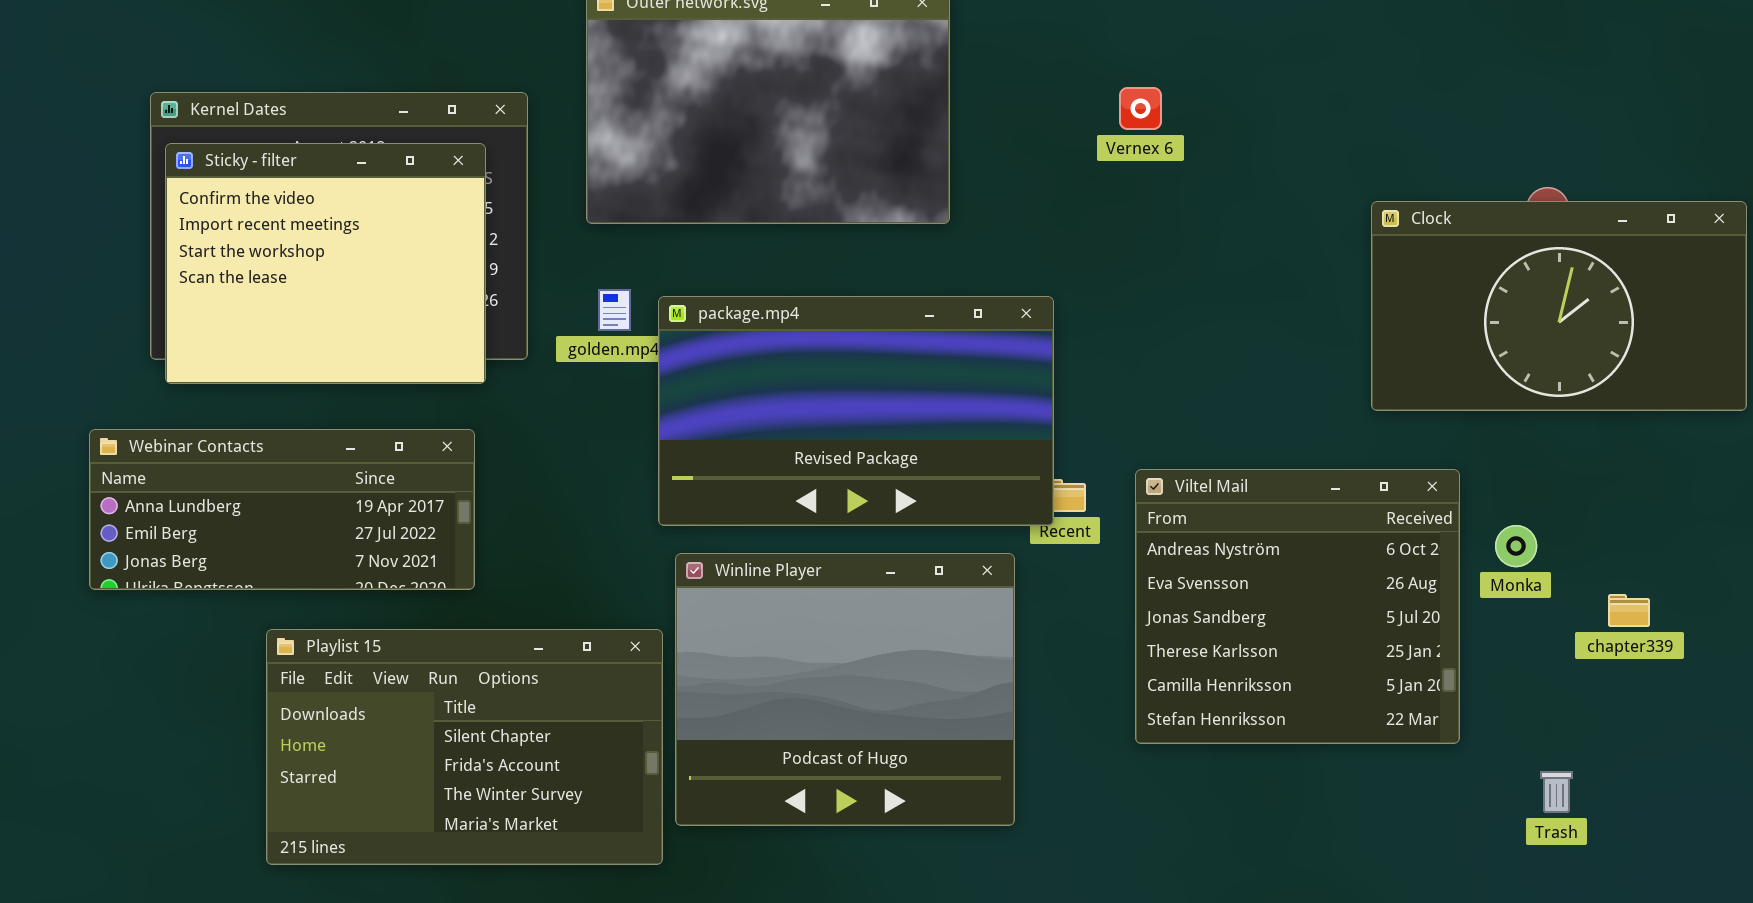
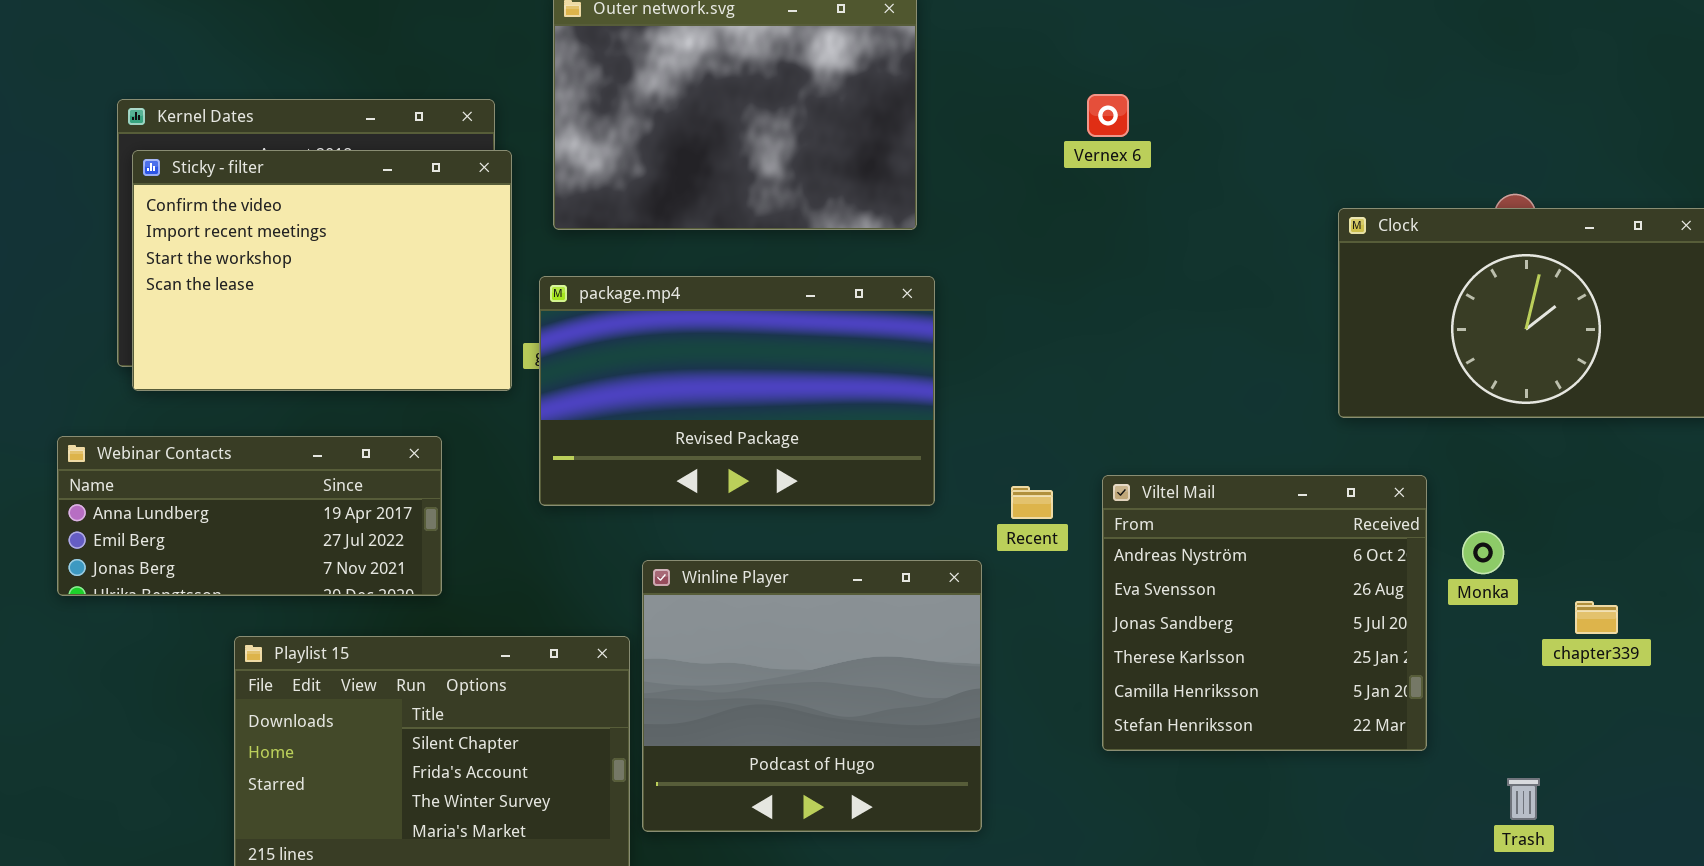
Sticky - filter: [165,143,486,384] -> [132,150,512,391], resized
package.mp4: [658,296,1054,526] -> [539,276,935,506], moved

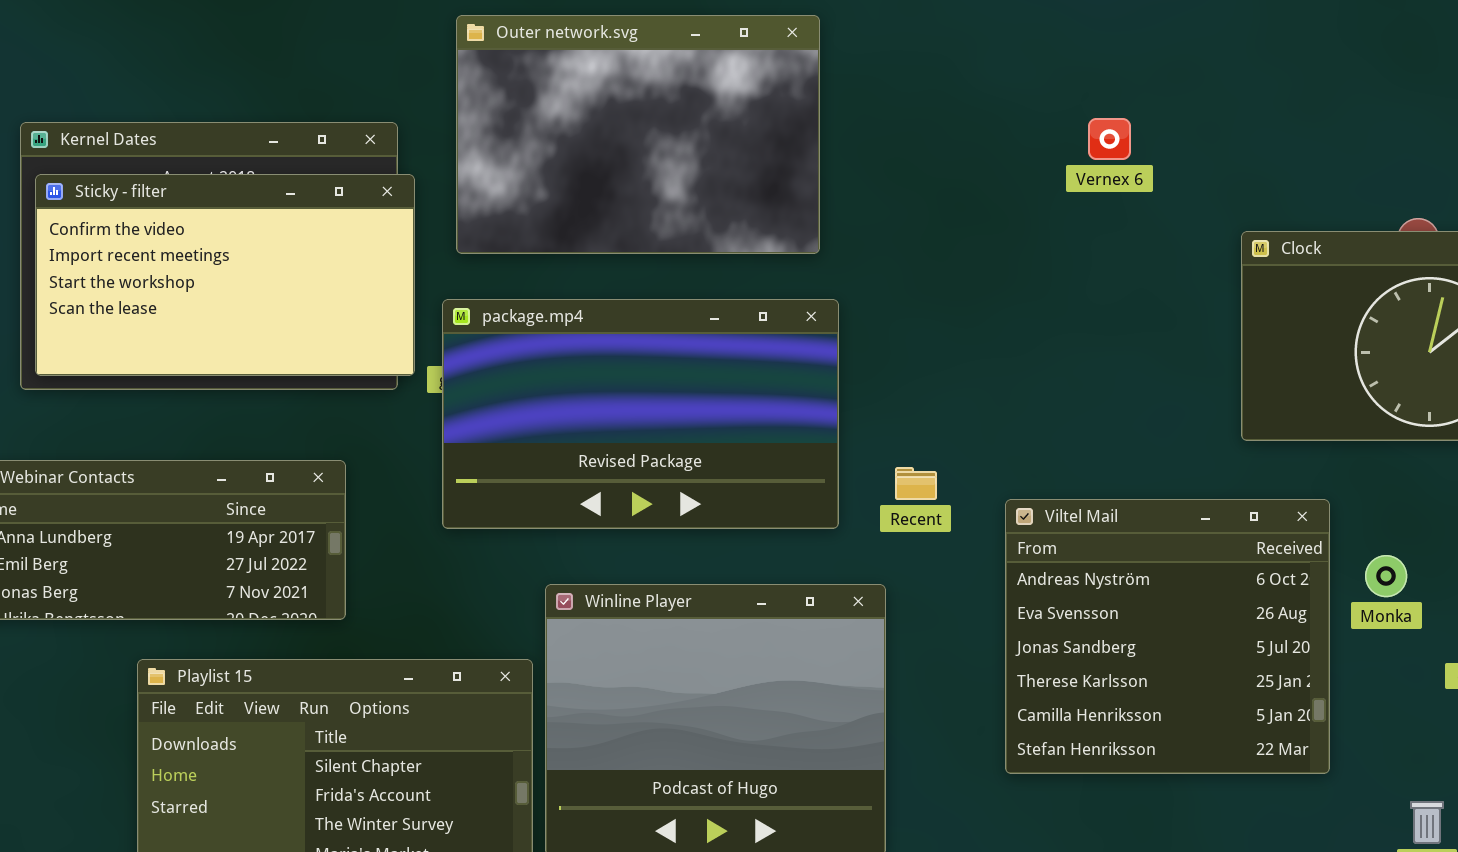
Vernex 6: [1087,94,1129,137] -> [1088,118,1131,160], moved
Sticky - filter: [132,150,512,391] -> [35,174,415,376], resized
Recent: [1011,486,1053,519] -> [895,467,937,500], moved

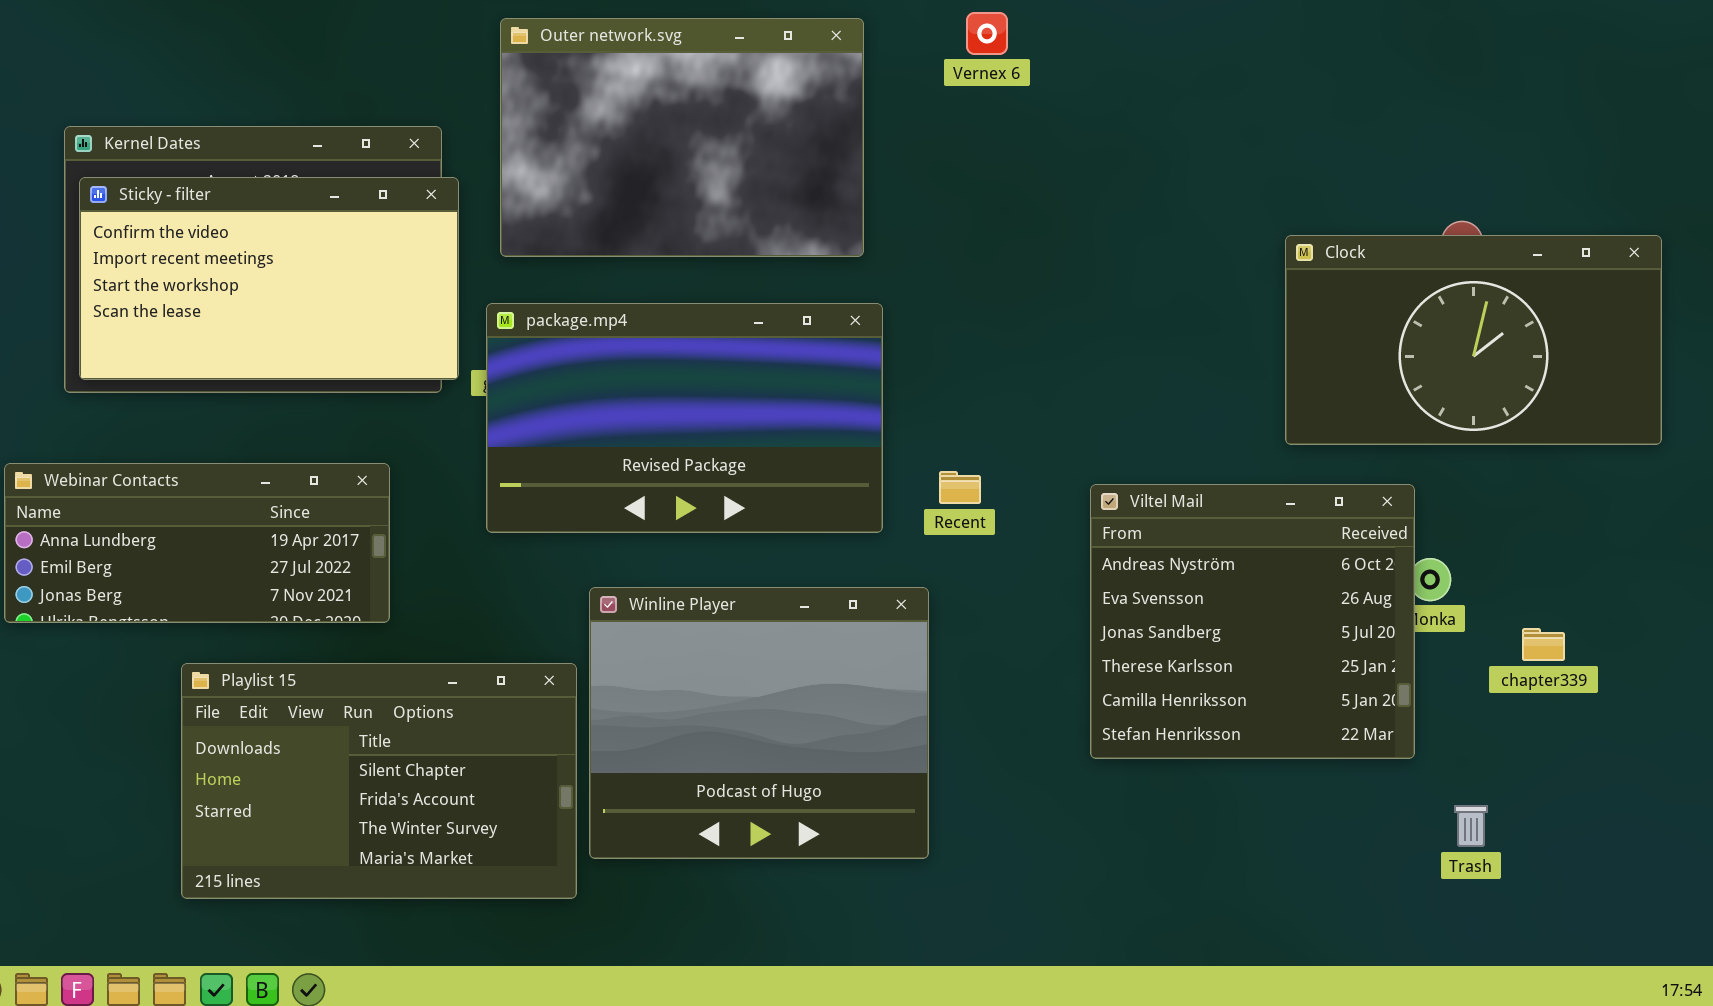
Vernex 6: [1088,118,1131,160] -> [966,12,1008,55], moved
Viltel Mail: [1005,499,1330,774] -> [1090,484,1415,759], moved

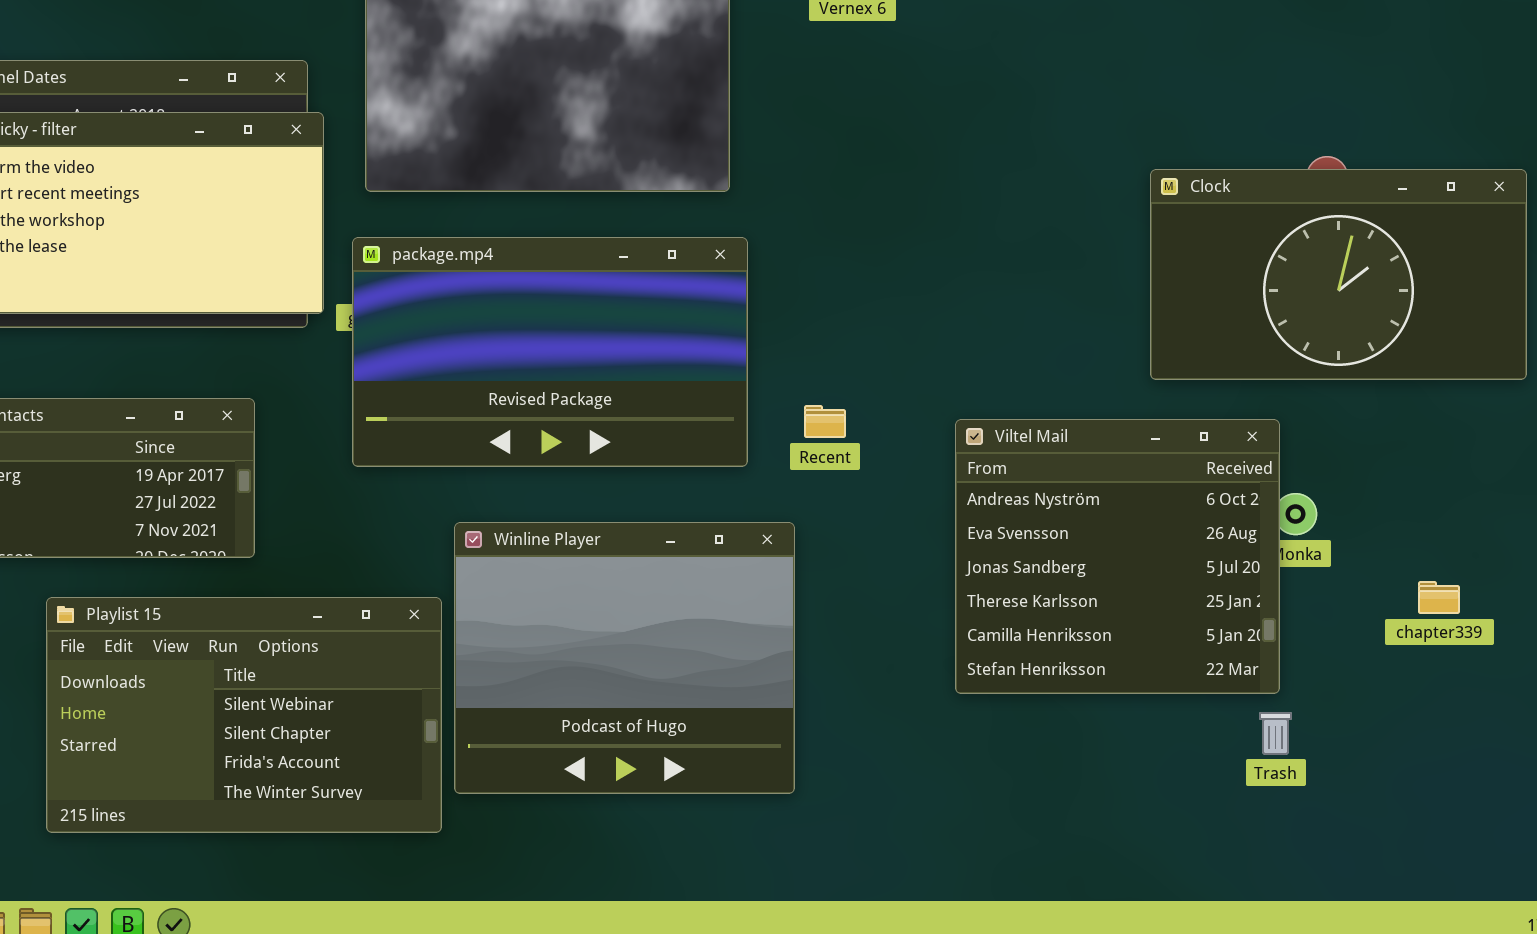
chapter339: [1522,628,1565,661] -> [1418,581,1460,614], moved
Playlist 15: [181,663,577,899] -> [46,597,442,833], scrolled up 1 row
Trash: [1454,805,1488,847] -> [1259,712,1292,755], moved

